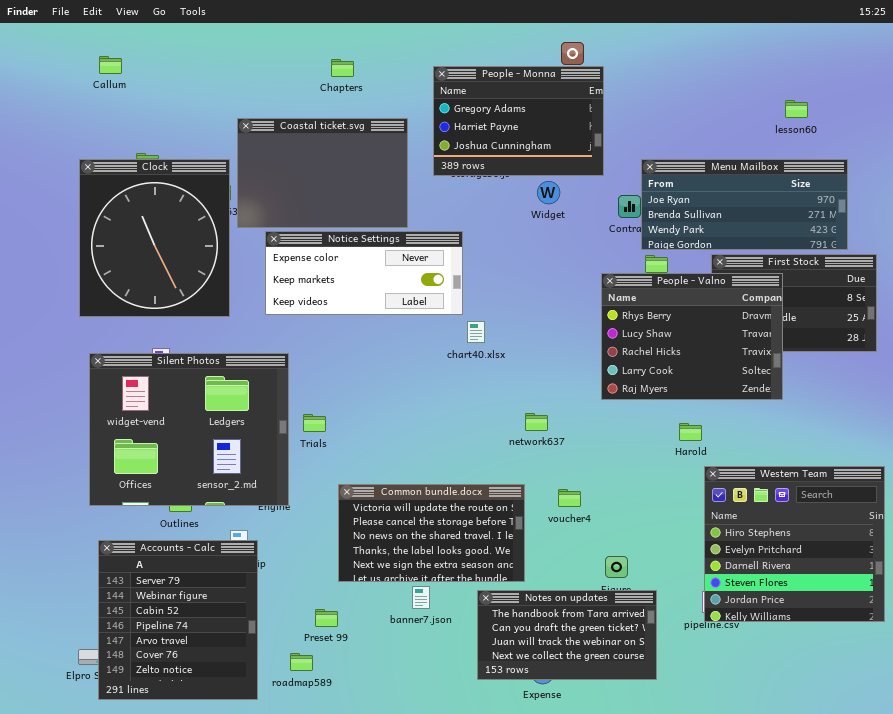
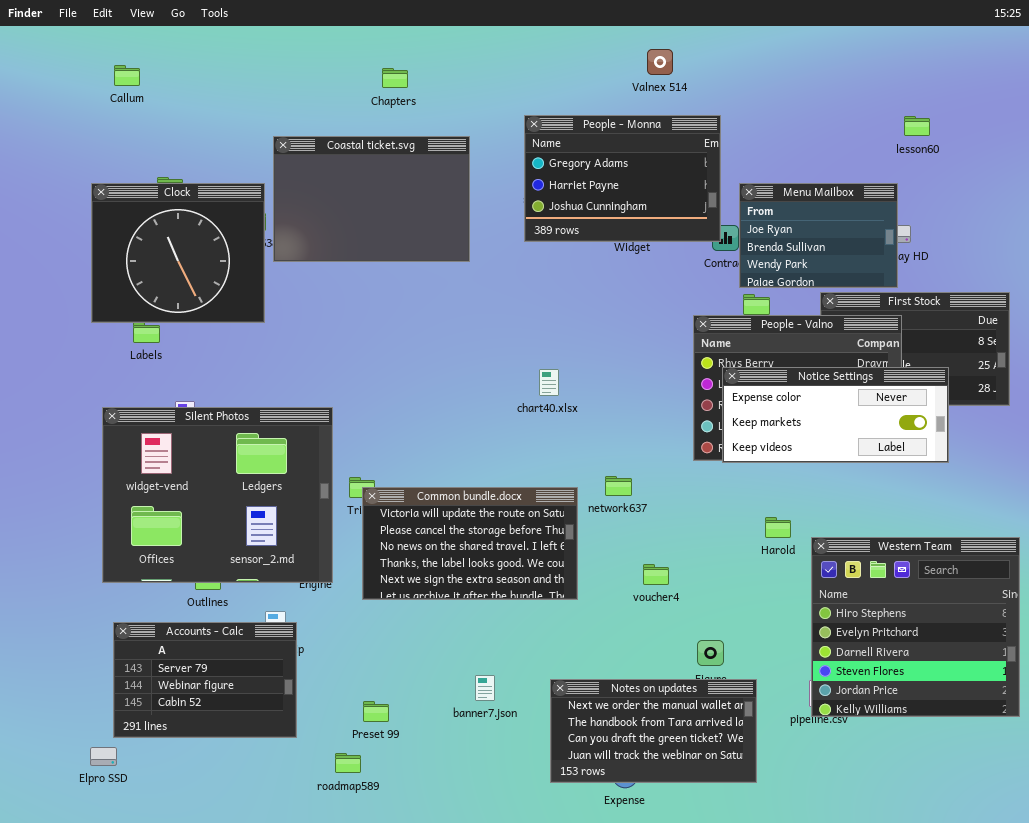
People - Monna: [433,66,604,176] -> [524,115,721,242], moved
Clock: [79,159,230,317] -> [91,183,265,323], resized
Menu Mailbox: [641,159,848,250] -> [739,183,898,288], resized
Notice Settings: [265,231,463,315] -> [722,367,949,463], moved
Harold: [679,423,702,441] -> [765,517,791,538], moved
Common bundle.docx: [338,484,525,582] -> [362,487,578,600], moved
Accounts - Calc: [98,540,258,700] -> [113,622,297,738], resized
Notes on updates: [477,590,657,680] -> [550,679,757,783], scrolled up 1 row

